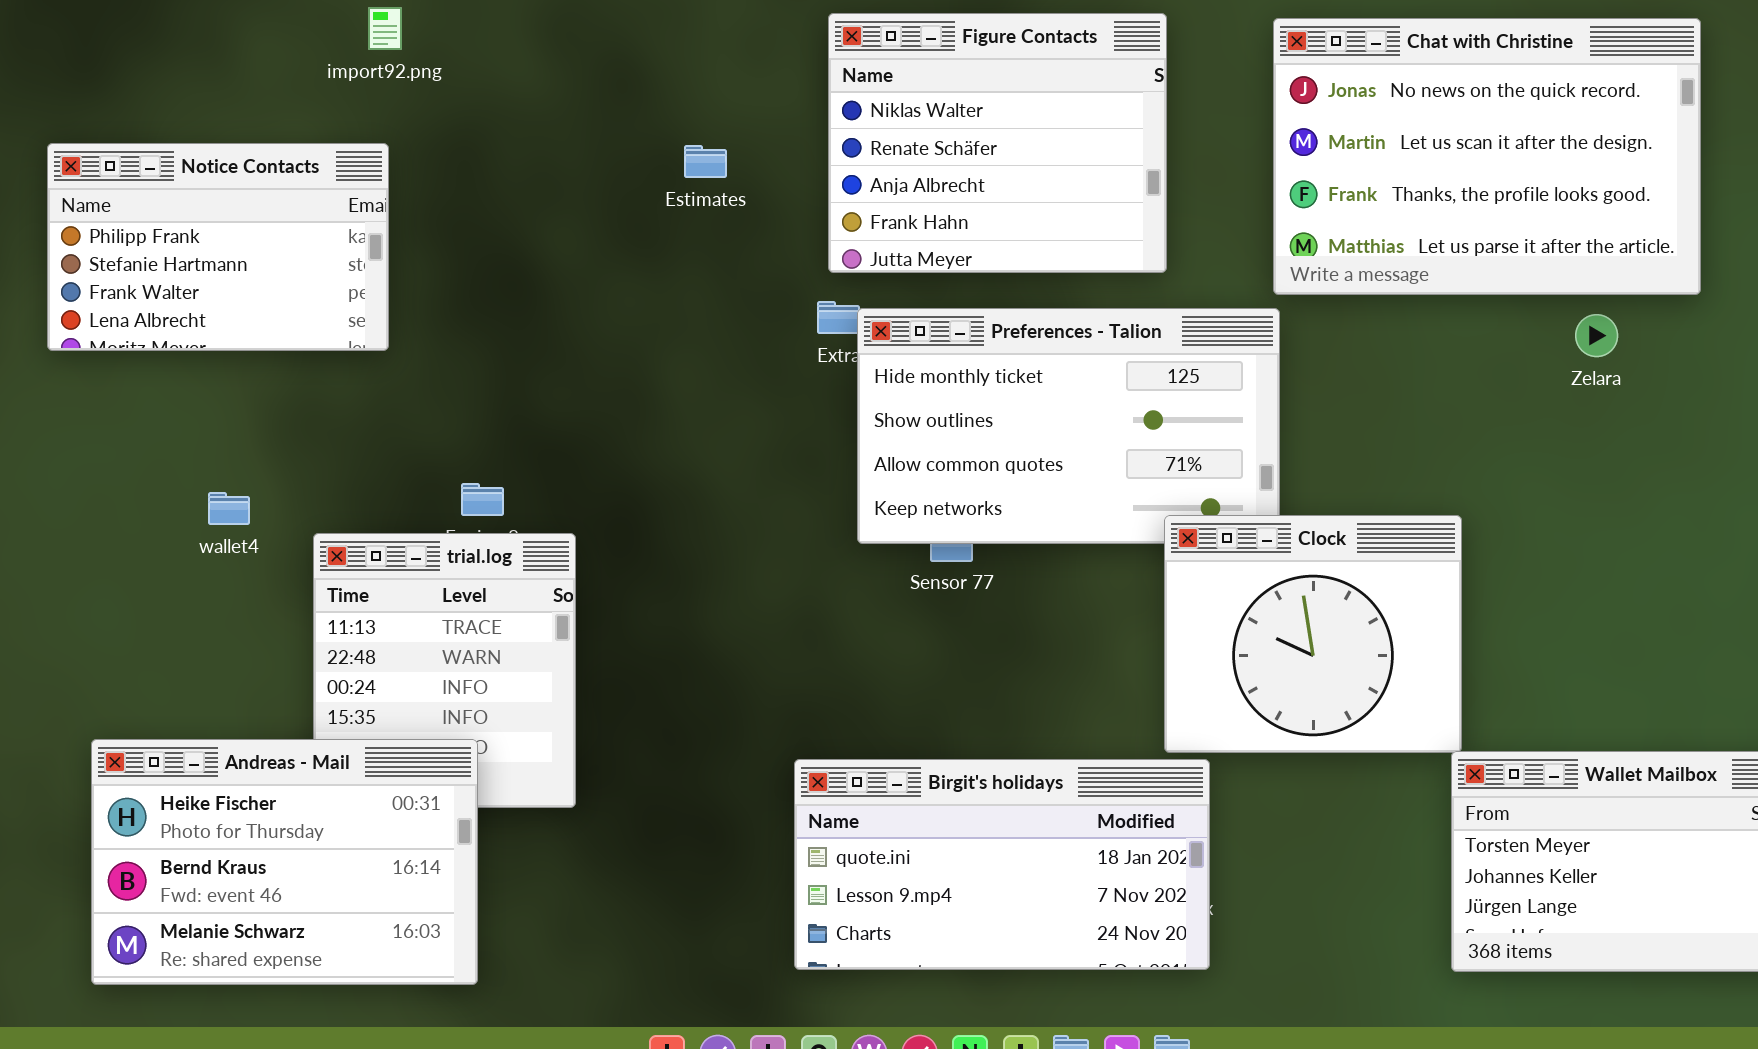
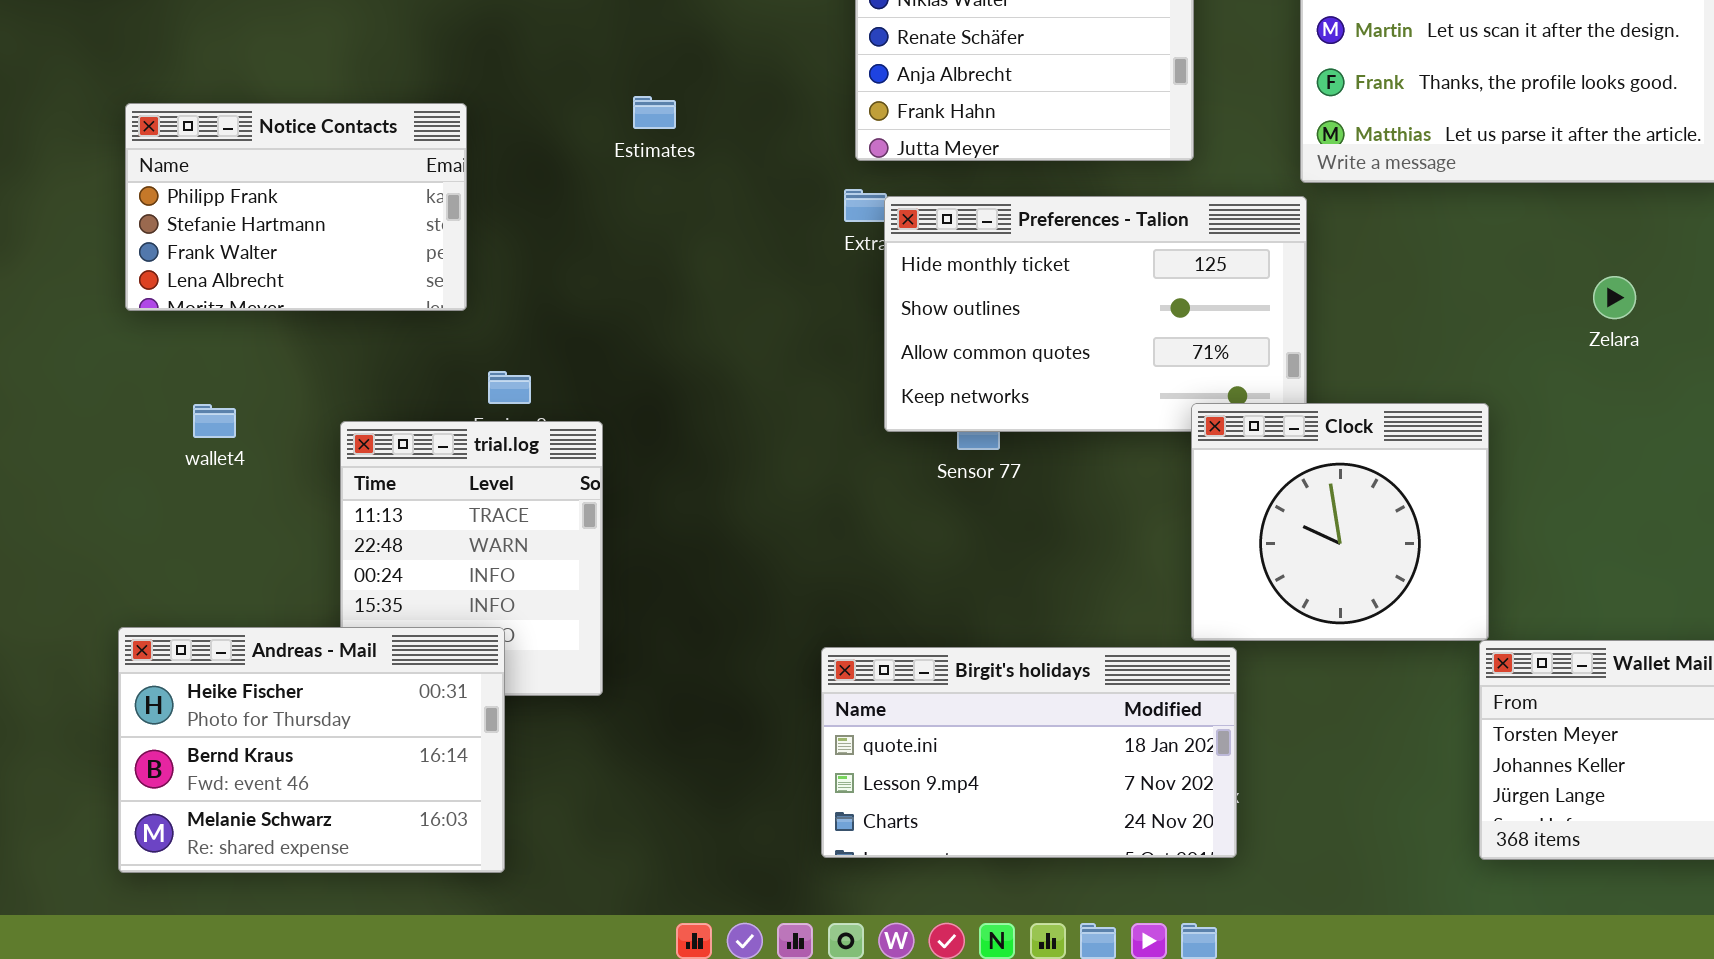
Notice Contacts: [47,143,389,351] -> [125,103,467,311], moved
Estimates: [684,145,727,178] -> [633,96,676,129], moved
Zelara: [1575,314,1618,357] -> [1593,276,1636,319], moved
wallet4: [208,492,250,525] -> [193,404,236,438], moved

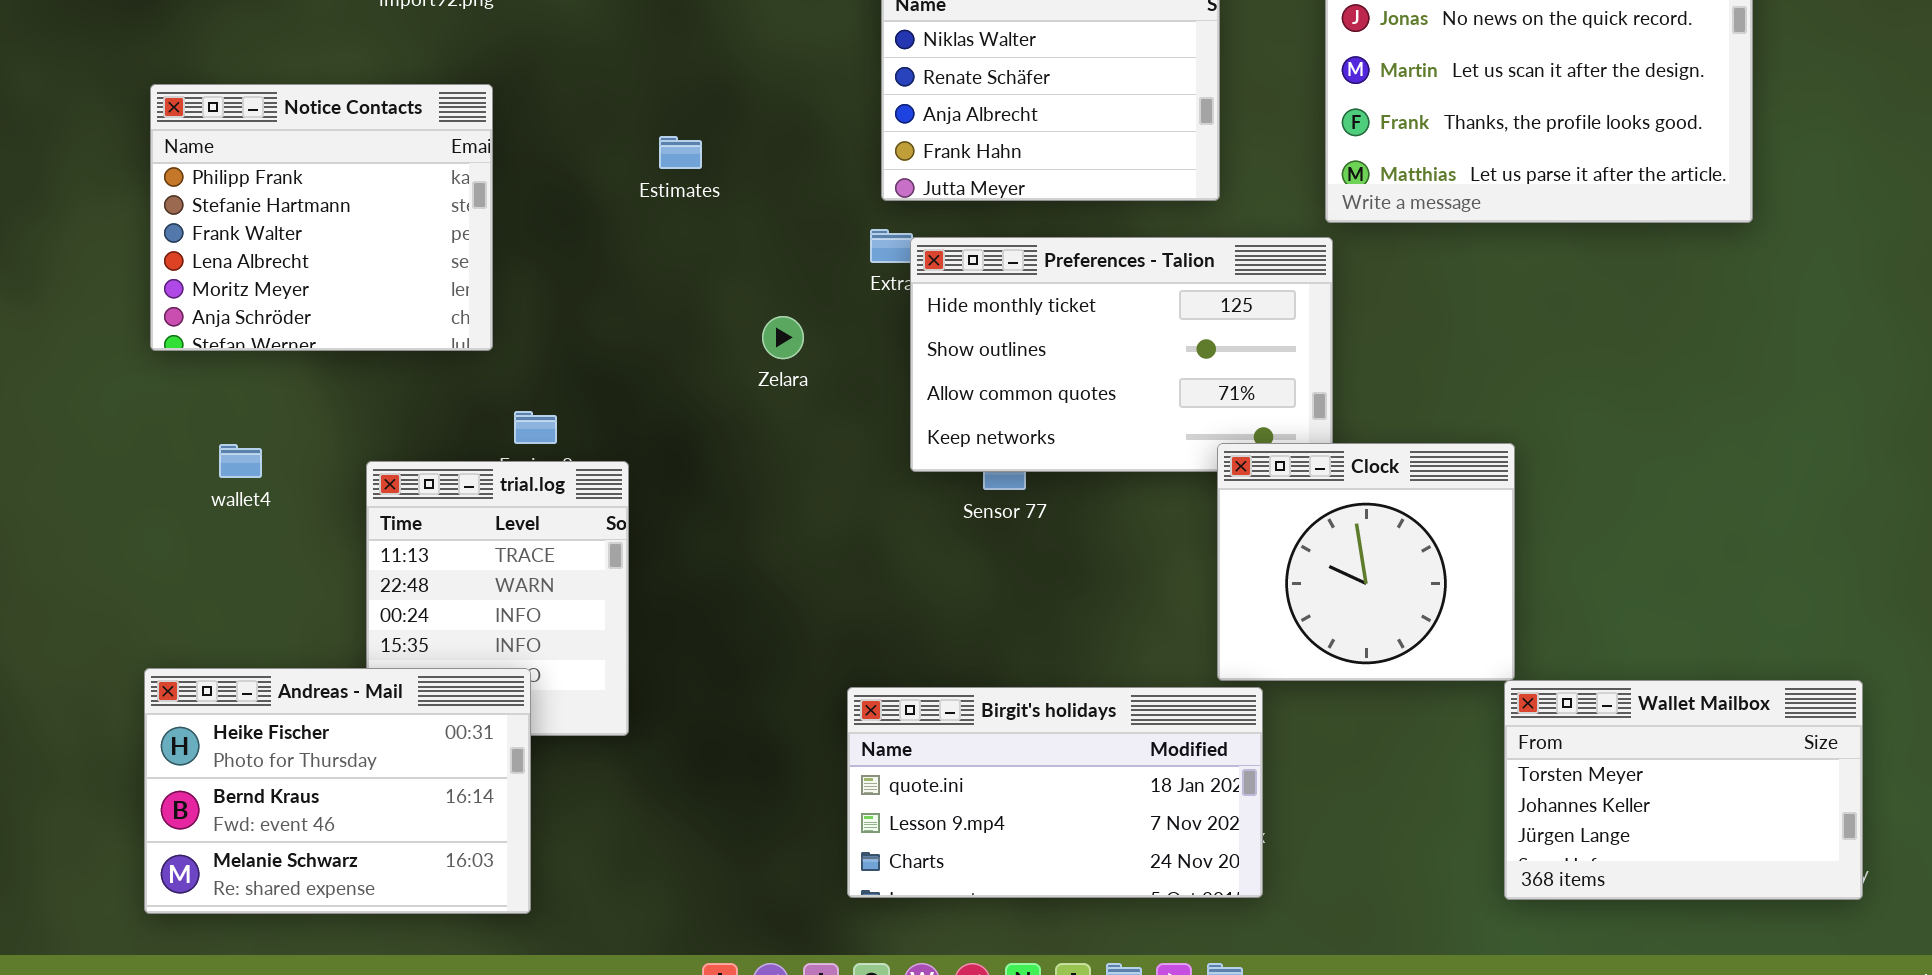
Notice Contacts: [125,103,467,311] -> [150,84,493,351], resized
Zelara: [1593,276,1636,319] -> [762,316,804,359], moved

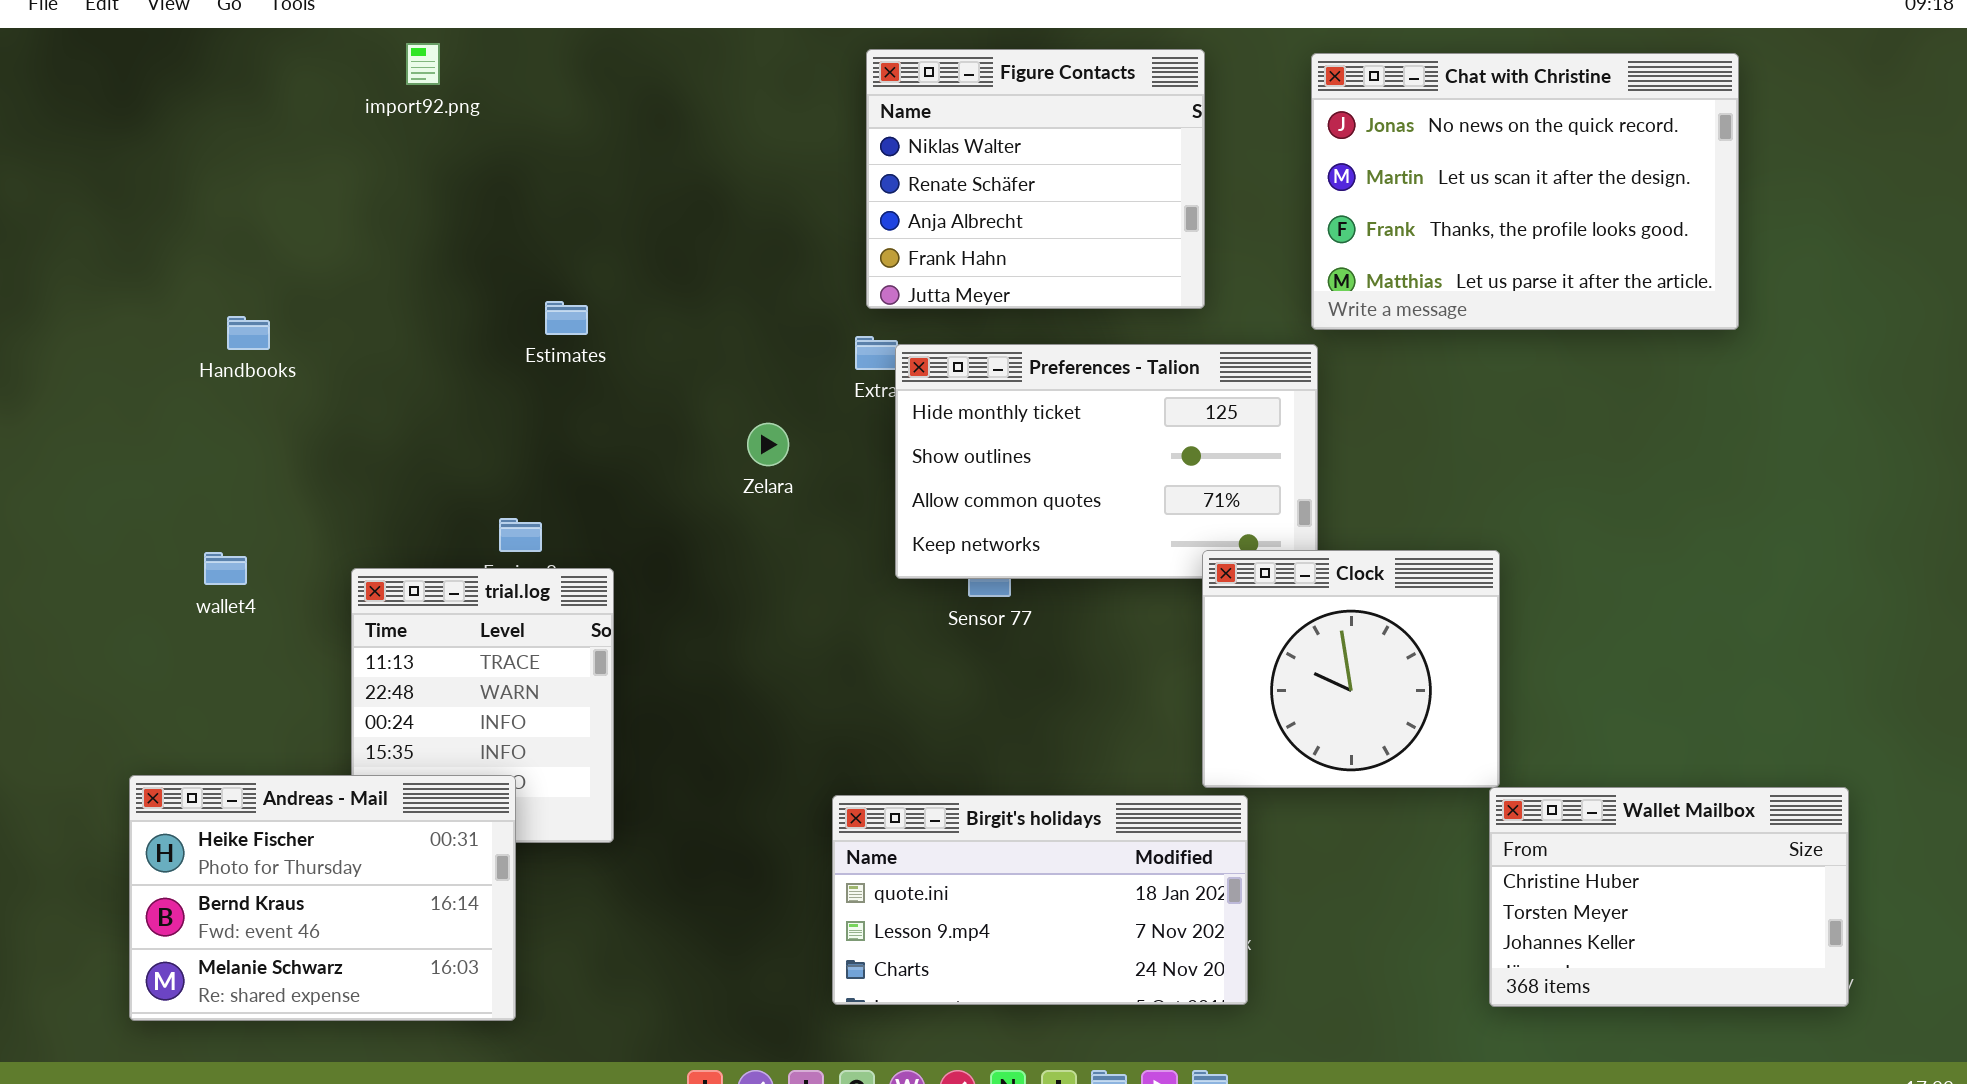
Notice Contacts: [150,84,493,351] -> none, closed
Estimates: [659,136,702,169] -> [545,301,588,335], moved
Wallet Mailbox: [1504,680,1863,900] -> [1489,787,1849,1007], scrolled up 1 row

